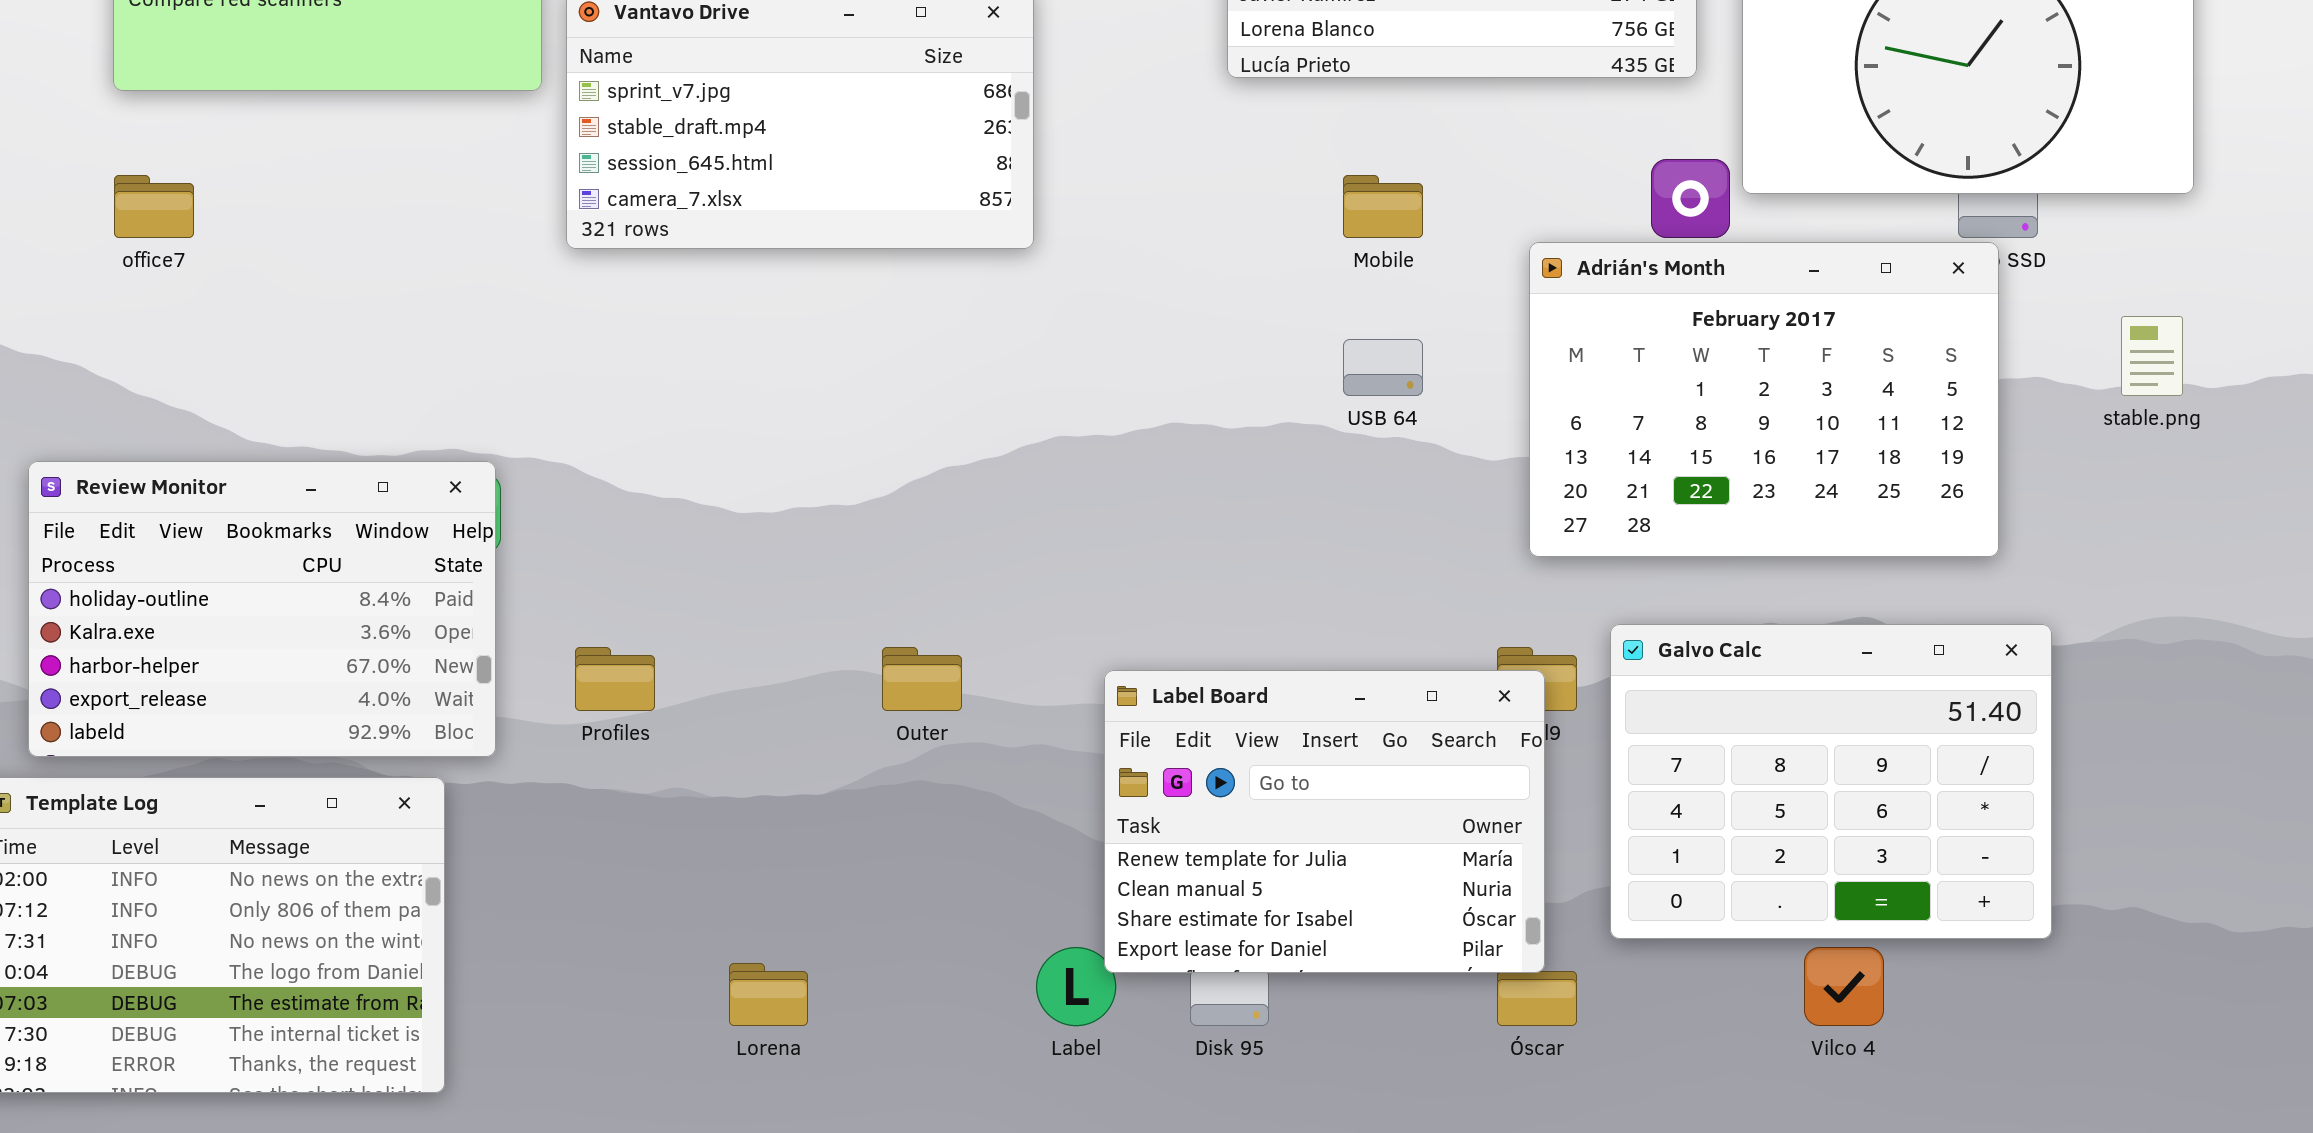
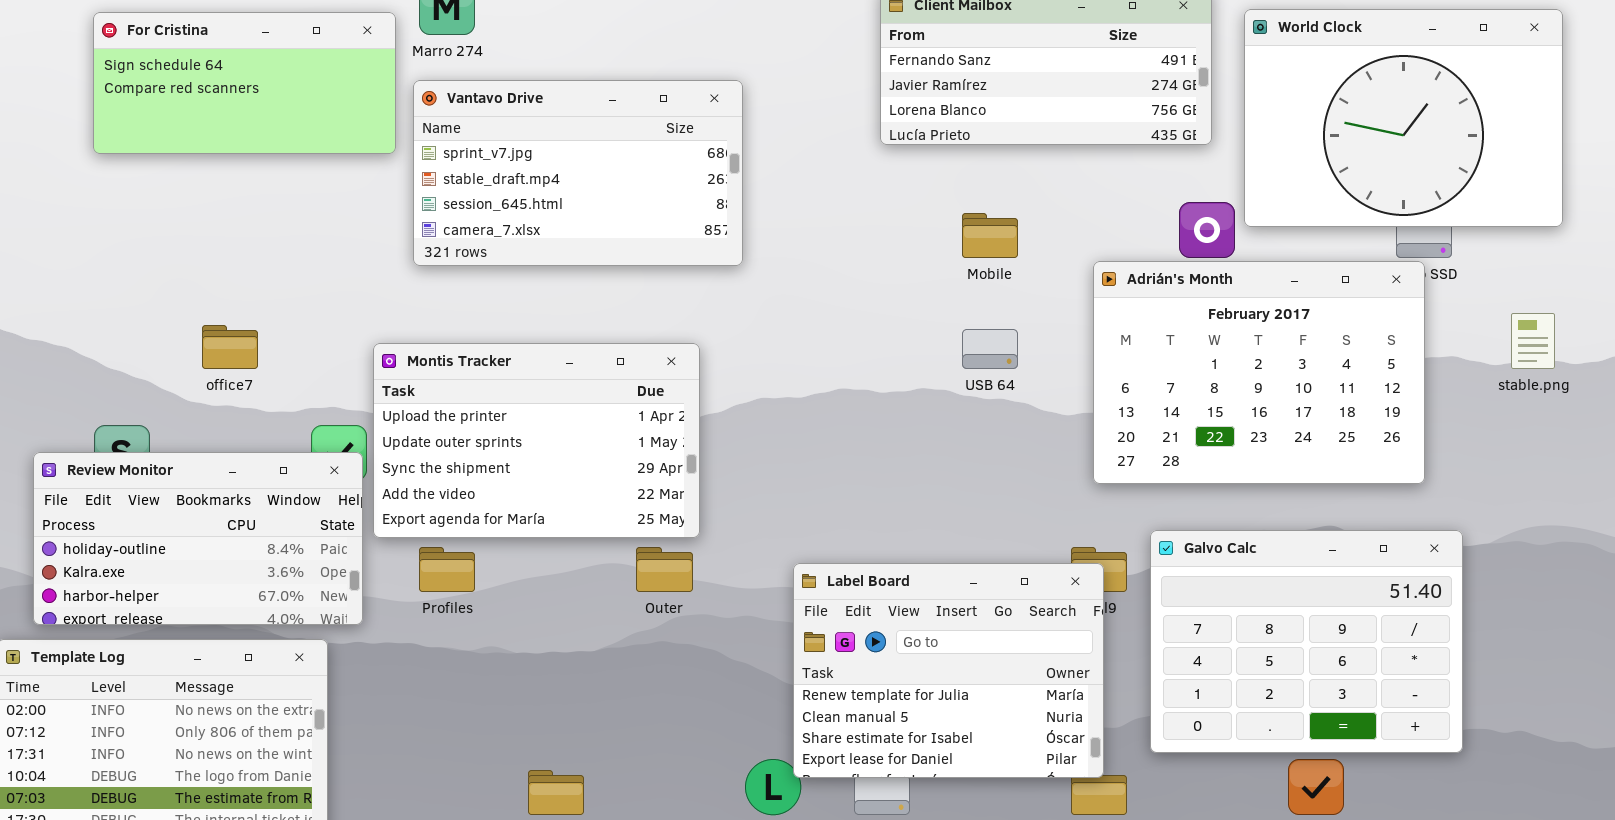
office7: [114,175,194,238] -> [202,325,258,369], moved
Montis Tracker: none -> [373,343,700,538], opened
Review Monitor: [28,461,496,757] -> [33,452,363,625], resized

